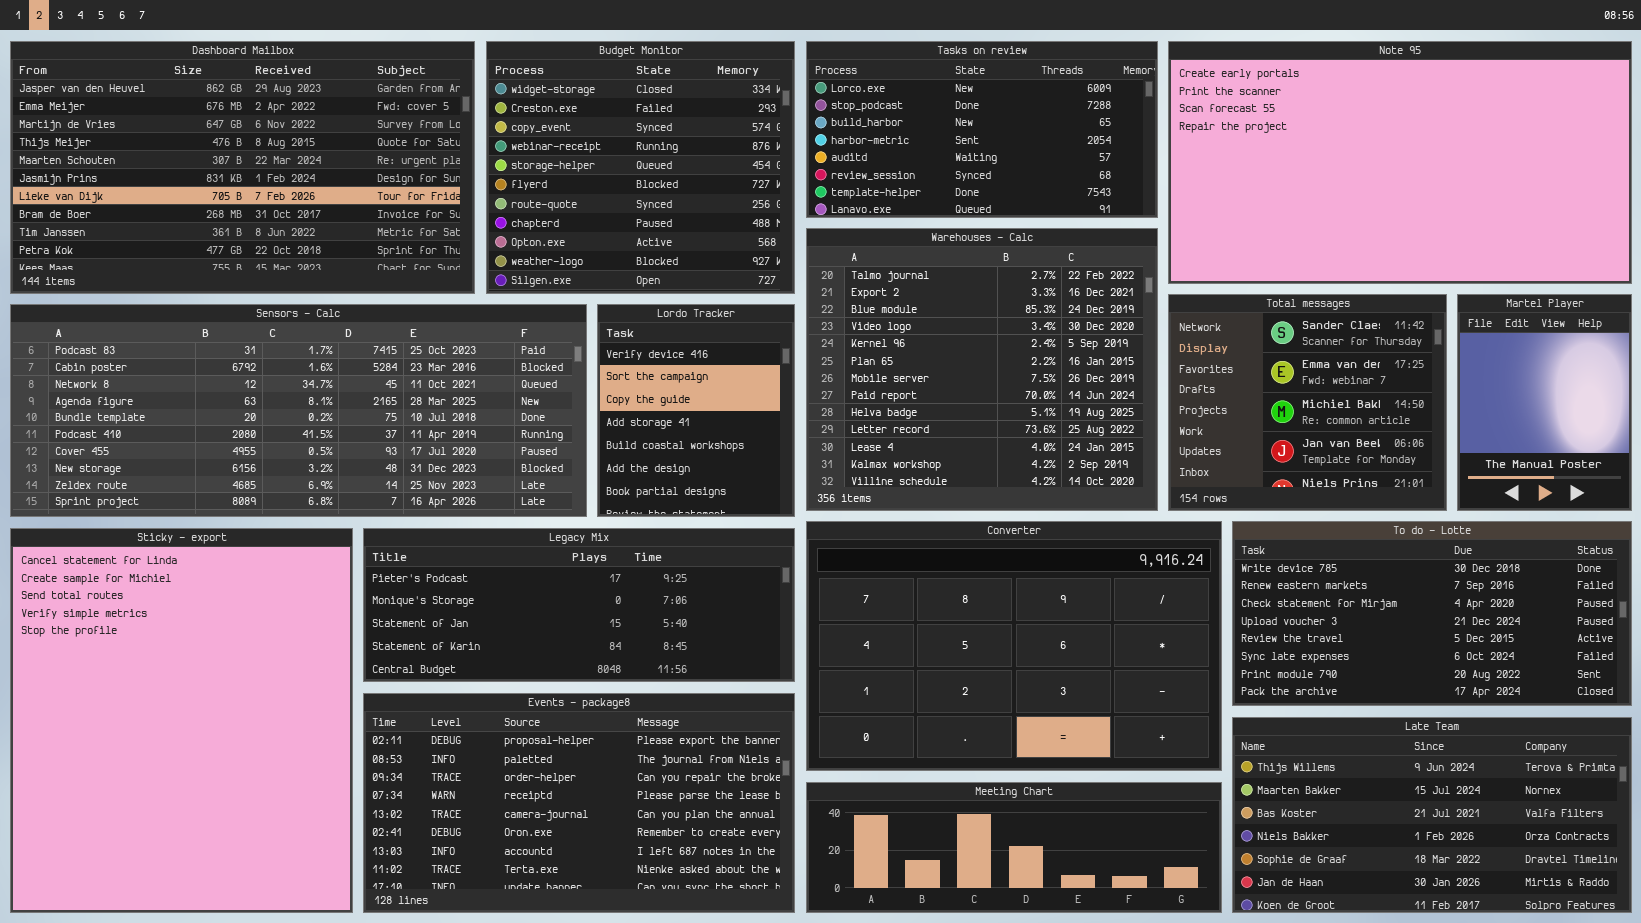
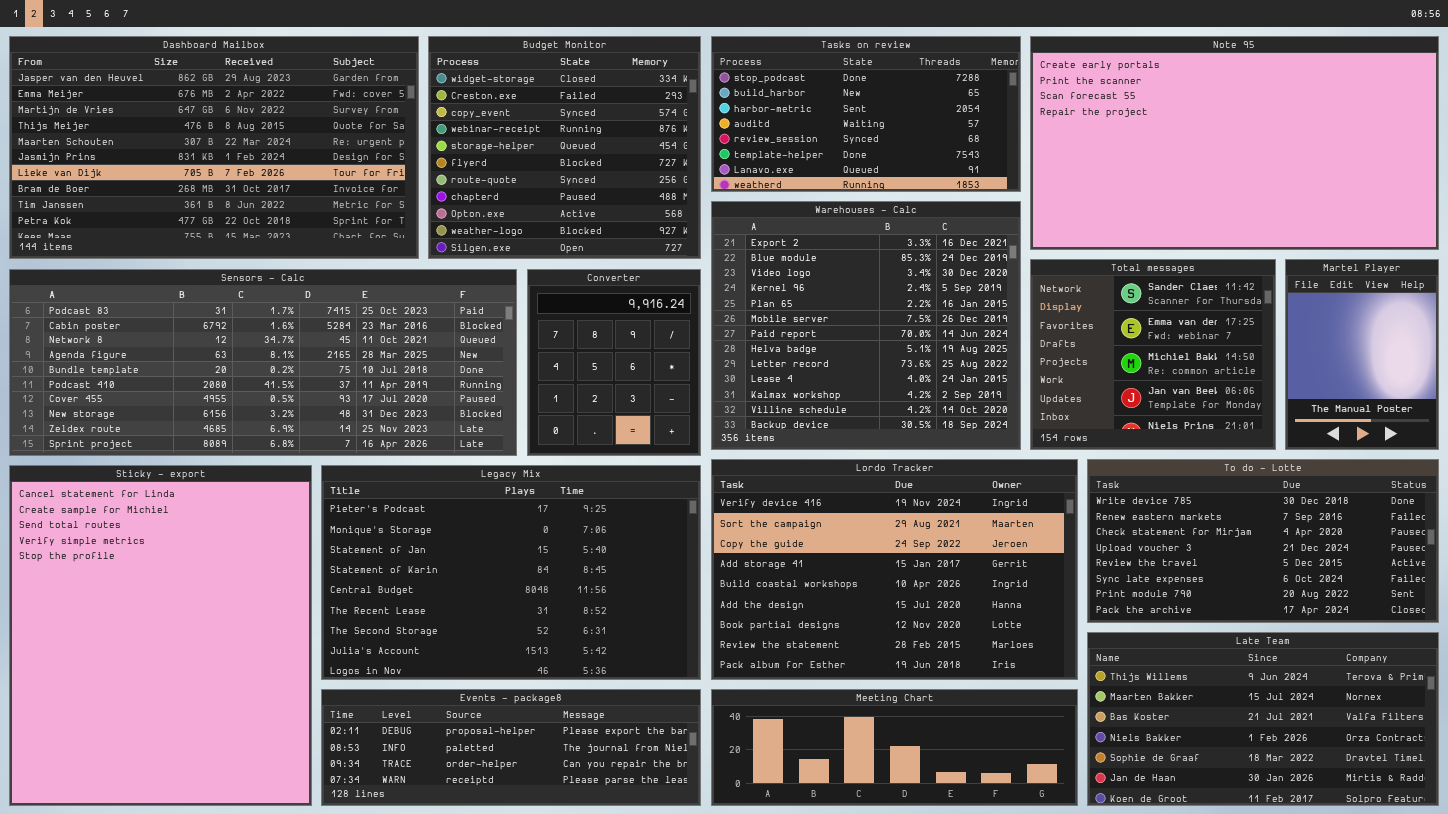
Tasks on review: [806,41,1158,218] -> [711,36,1021,192], scrolled down 1 row
Warehouses - Calc: [806,228,1158,511] -> [711,201,1021,450], scrolled down 1 row
Lordo Tracker: [597,304,795,517] -> [711,459,1078,680], moved, resized
Converter: [806,521,1222,771] -> [527,269,701,456], moved, resized
Legacy Mix: [363,528,795,682] -> [321,465,701,680], resized
Events - package8: [363,693,795,913] -> [321,689,701,806], resized

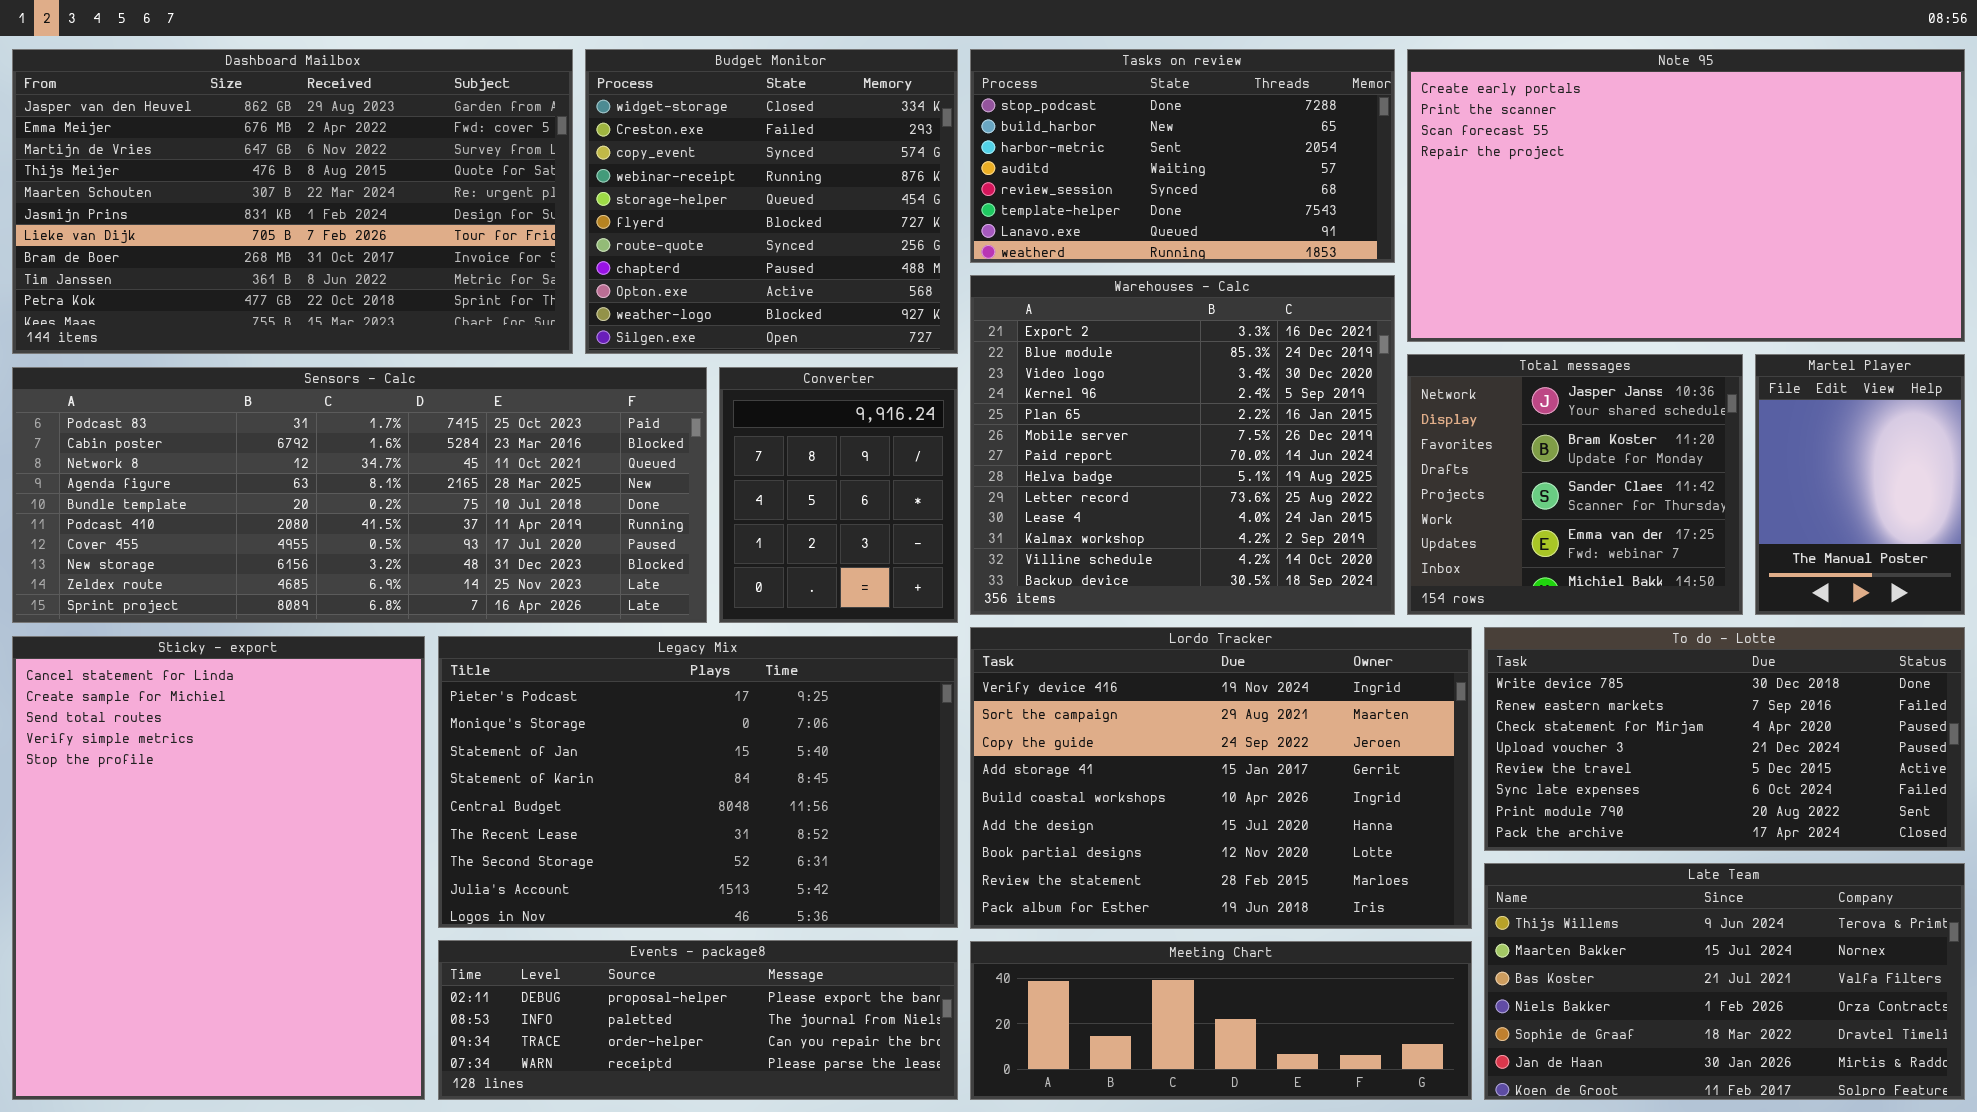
Total messages: [1030,259,1276,450] -> [1407,354,1743,615], scrolled up 2 rows

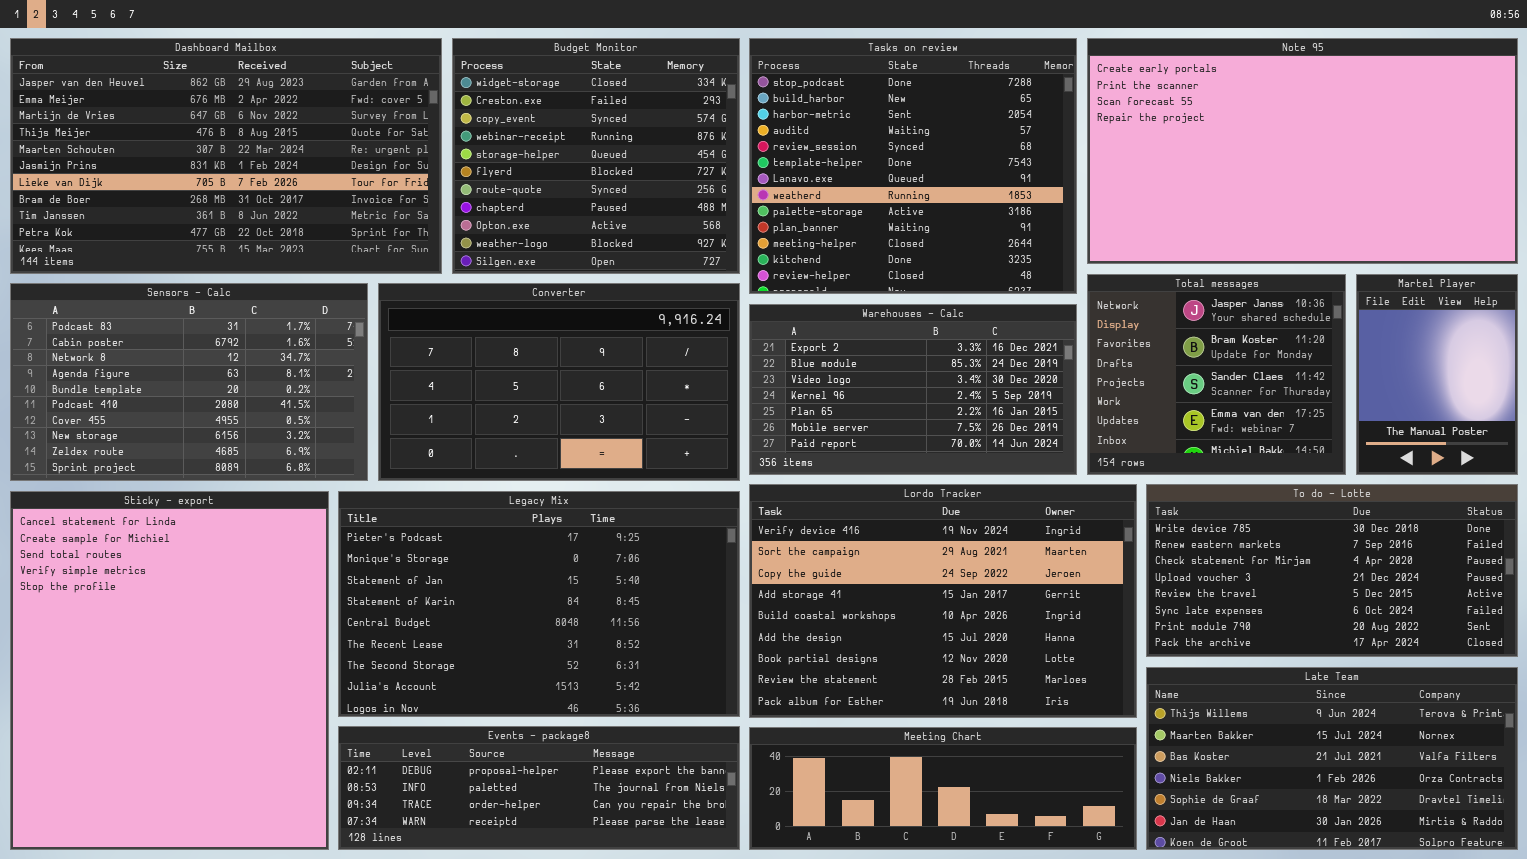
Tasks on review: [970,49,1395,263] -> [749,38,1077,294], resized
Warehouses - Calc: [970,275,1395,615] -> [749,304,1077,475], resized
Sensors - Calc: [12,367,707,623] -> [10,283,368,481], resized
Converter: [719,367,958,623] -> [378,283,740,481], resized

